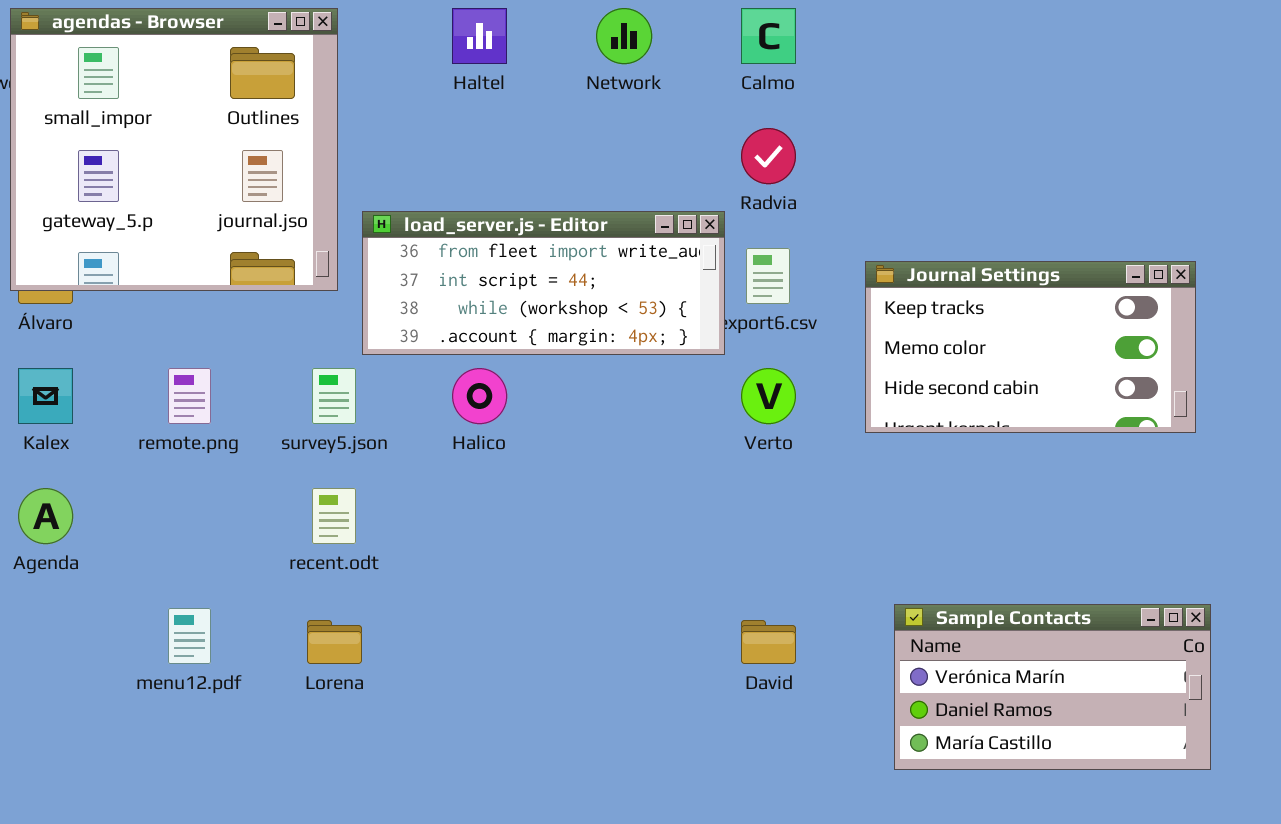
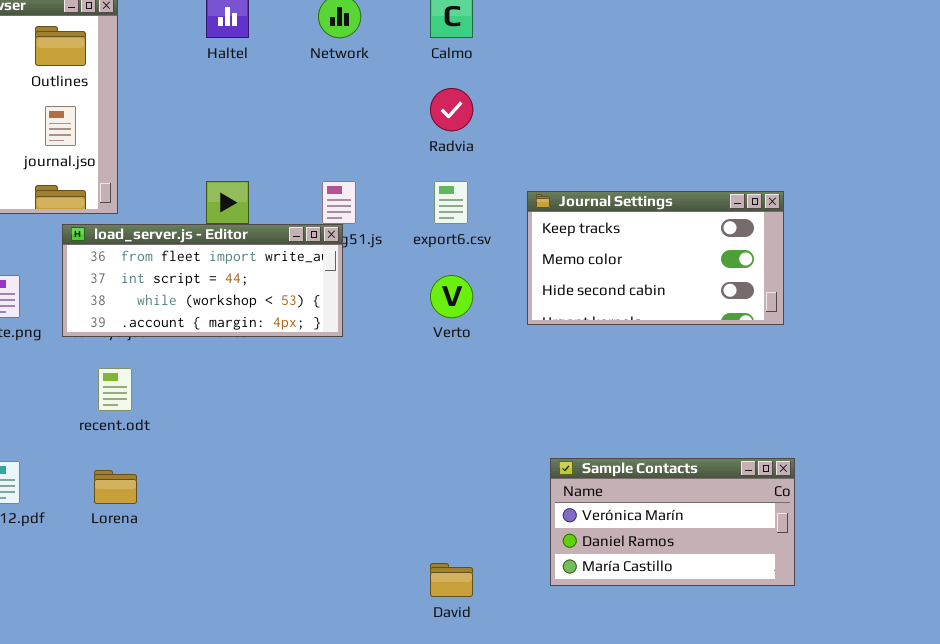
load_server.js - Editor: [362,211,725,355] -> [62,224,343,337], moved
David: [741,620,796,664] -> [430,563,473,597], moved

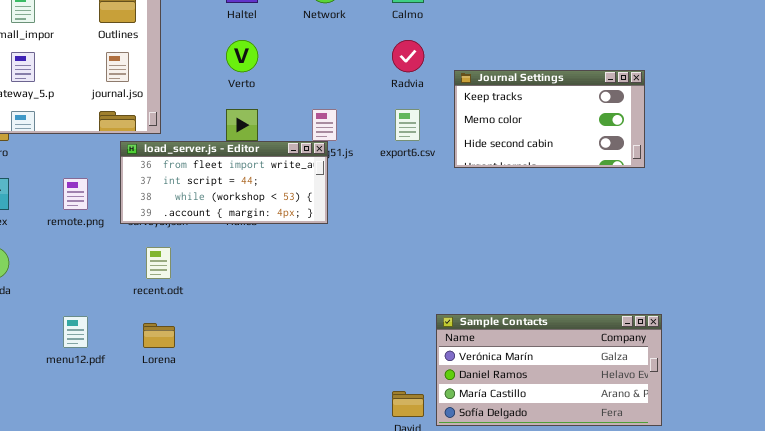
Journal Settings: [527,191,784,325] -> [454,70,645,168], moved
Verto: [430,275,473,318] -> [226,40,258,72], moved
Sample Contacts: [550,458,795,586] -> [436,314,662,426], resized

